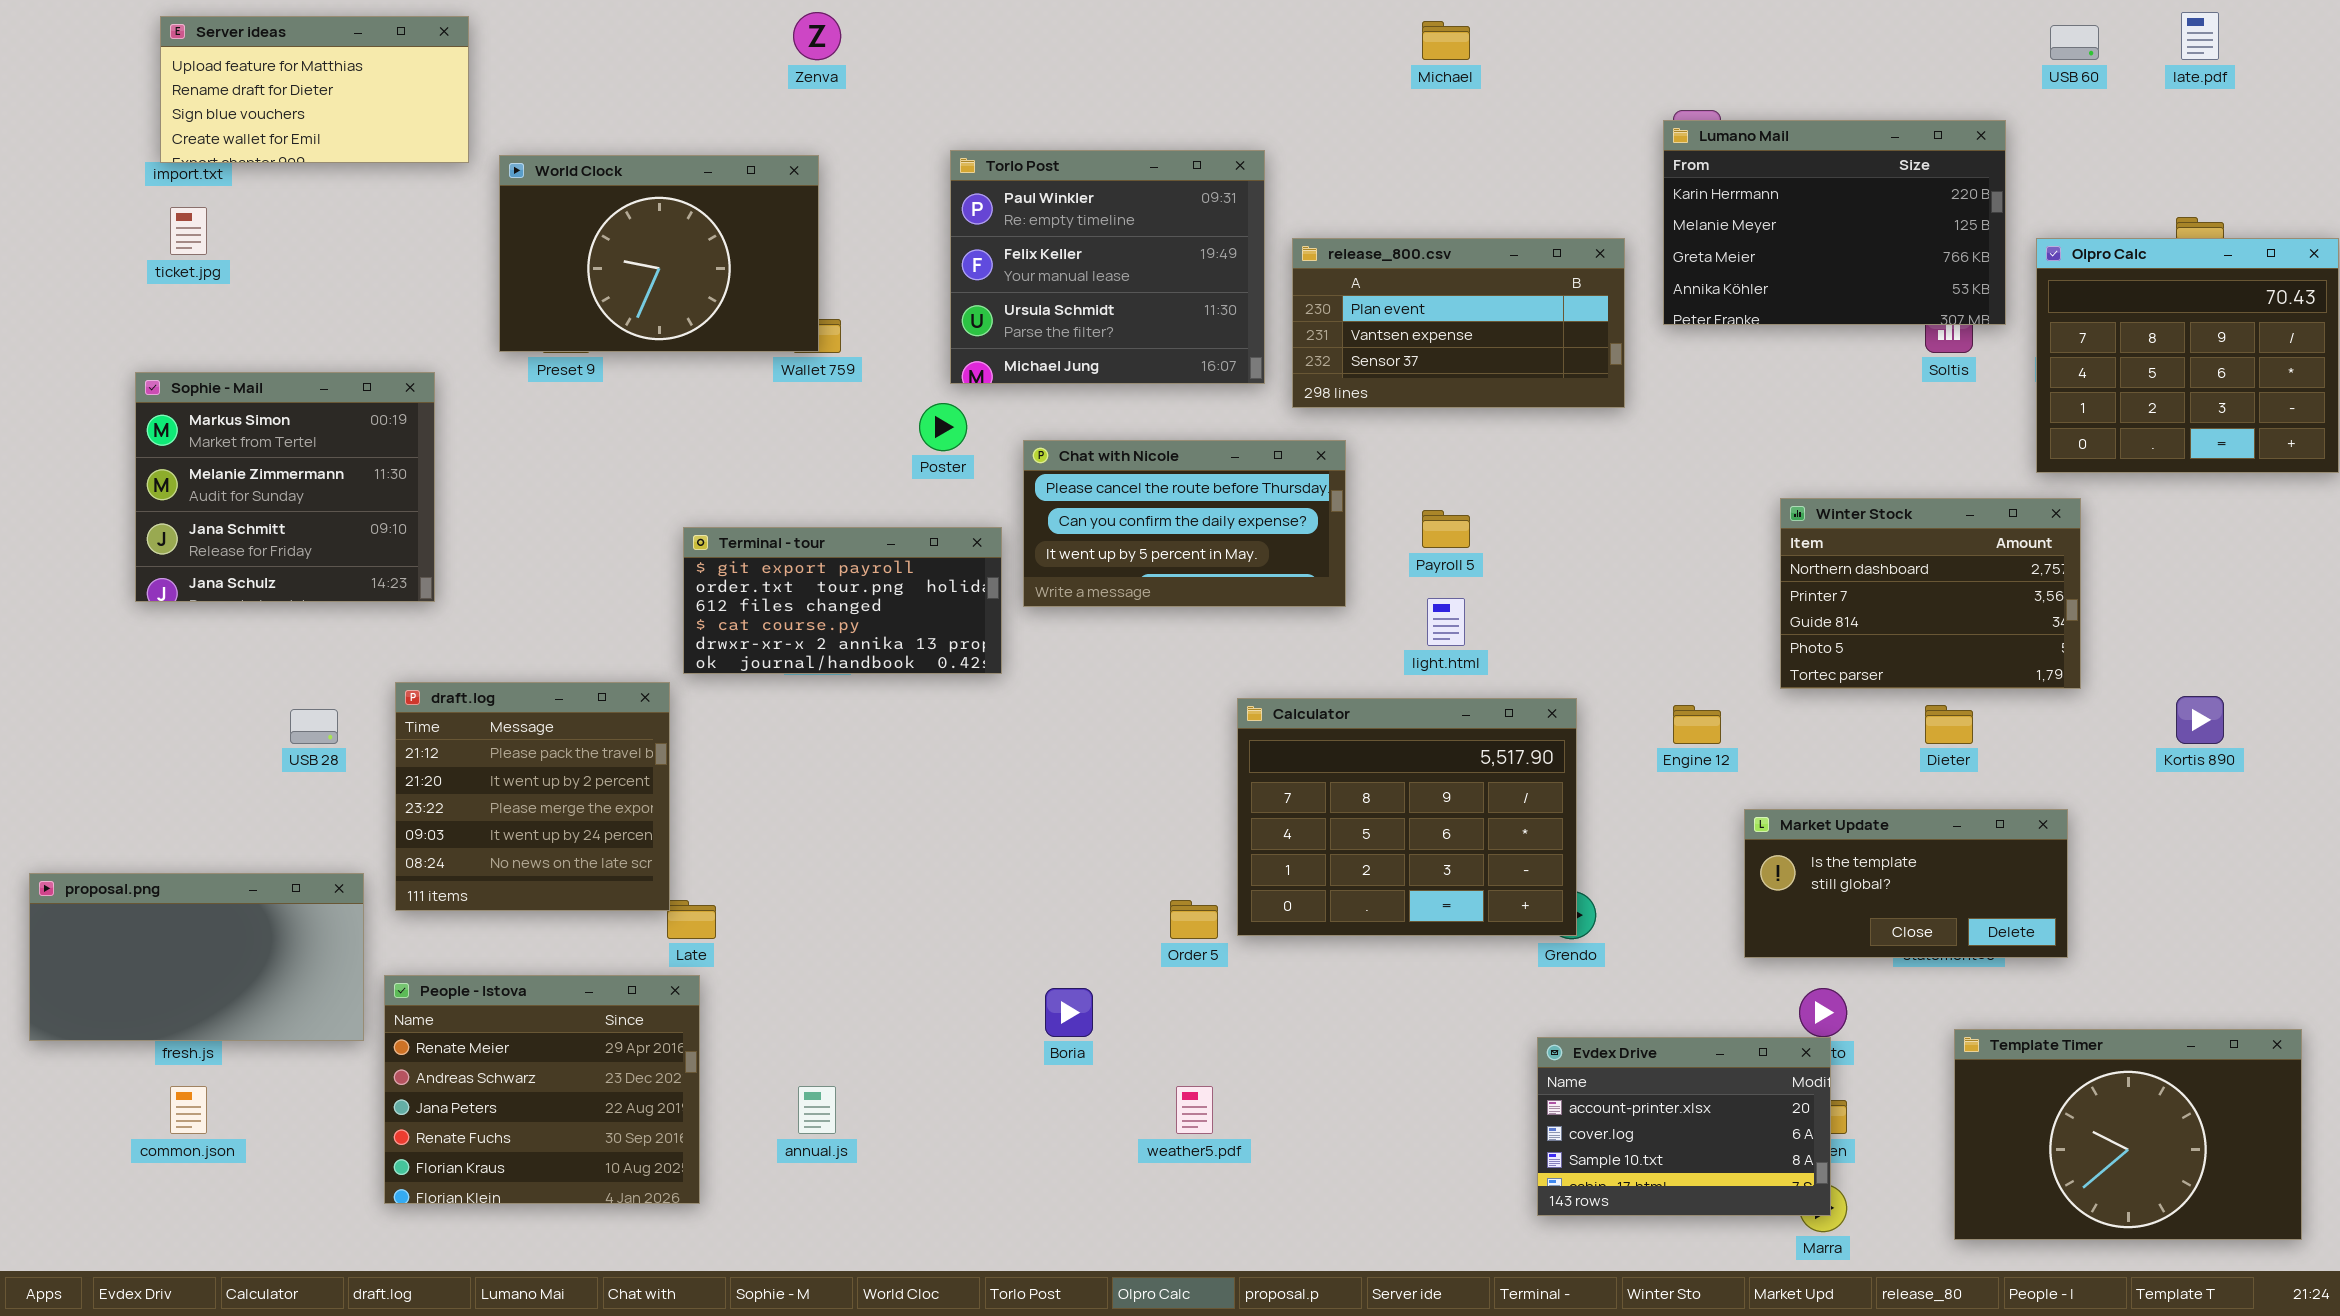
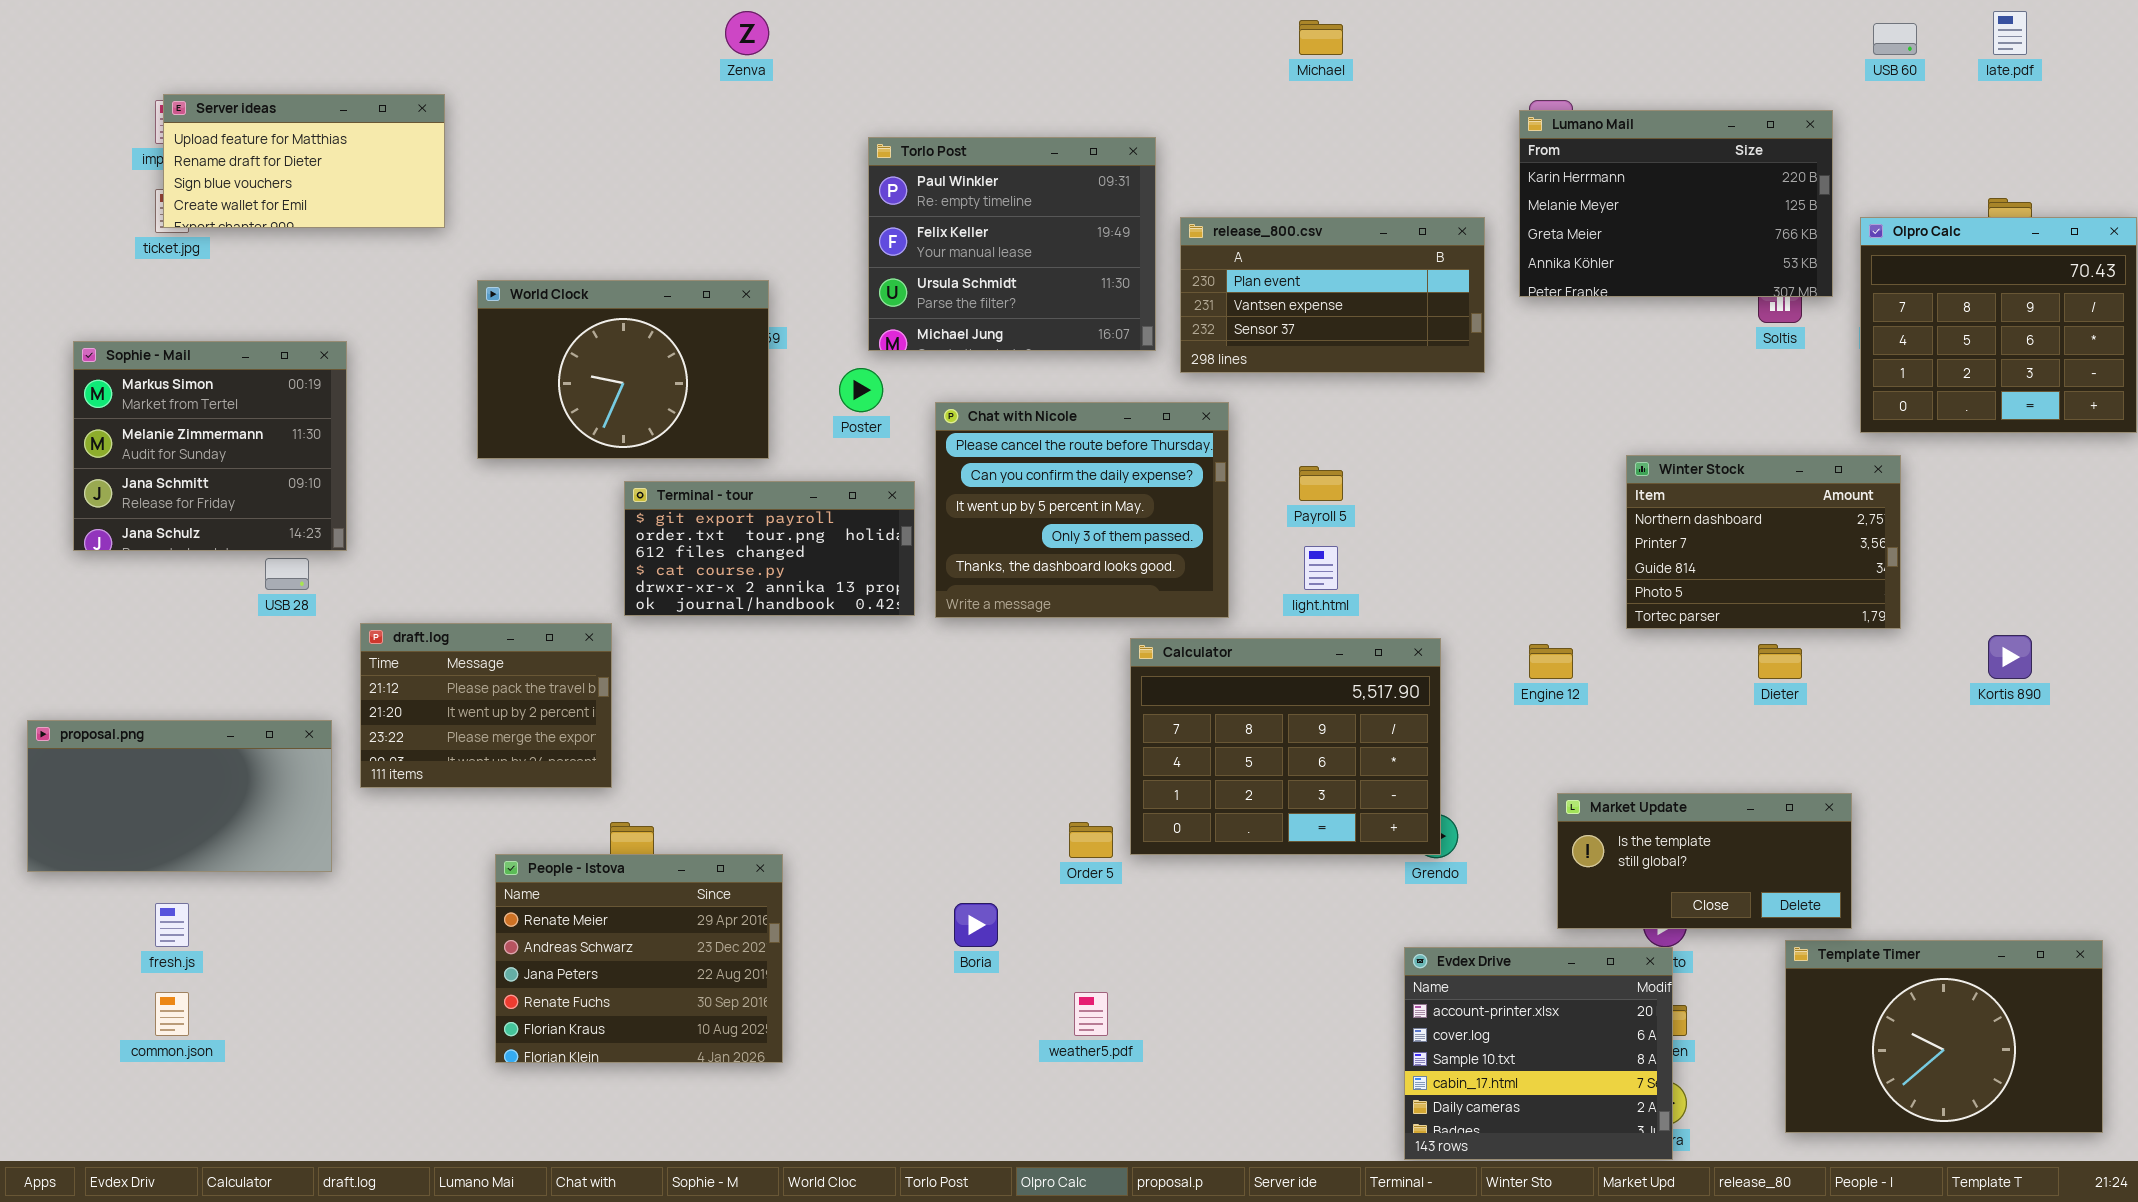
Server ideas: [160,16,469,163] -> [163,94,445,228], moved
World Clock: [499,155,819,352] -> [477,280,769,459], moved
Sophie - Mail: [135,372,435,602] -> [73,341,347,551], moved
Chat with Nicole: [1023,440,1346,607] -> [935,402,1229,618], resized
draft.log: [395,682,670,911] -> [360,623,612,788], resized
USB 28: [290,709,338,744] -> [265,558,309,590], moved
Market Update: [1744,809,2068,958] -> [1557,793,1852,929], moved
proposal.png: [29,873,364,1041] -> [27,720,332,872], moved
People - Istova: [384,975,700,1204] -> [495,854,783,1063], moved
Evdex Drive: [1537,1037,1831,1216] -> [1404,947,1673,1160], resized

